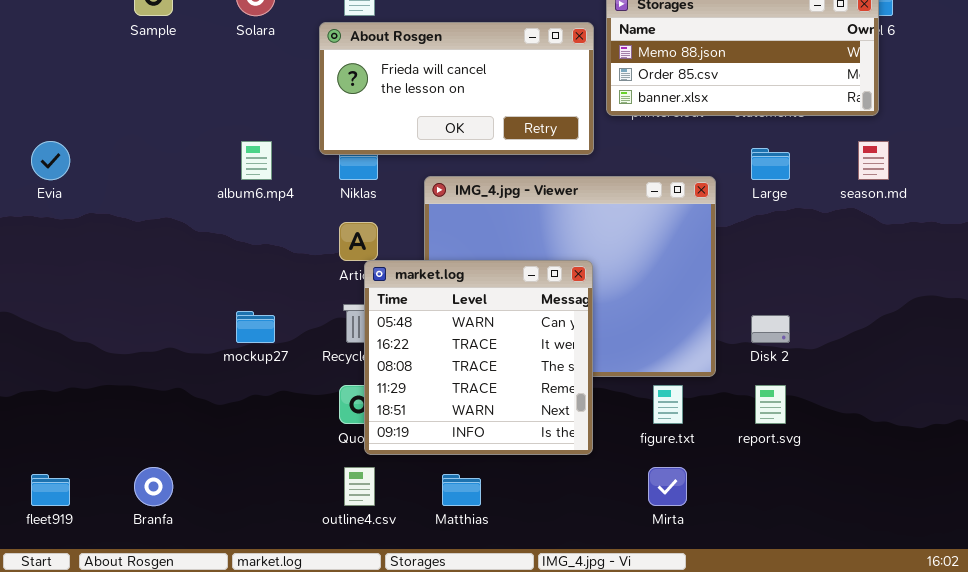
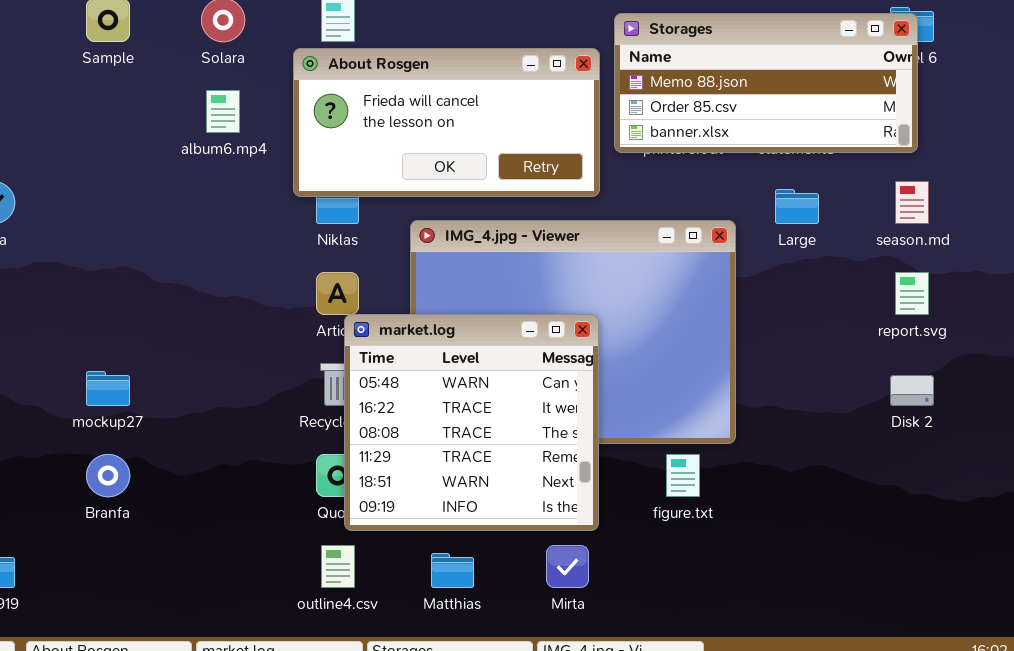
album6.mp4: [241,141,272,180] -> [206,90,240,133], moved
mockup27: [236,311,275,343] -> [86,371,130,406], moved
Disk 2: [751,315,790,343] -> [890,375,934,406], moved
report.svg: [755,385,786,424] -> [895,272,929,315], moved
Branfa: [134,467,173,506] -> [86,454,130,497], moved
Mirta: [648,467,687,506] -> [546,545,589,588], moved

